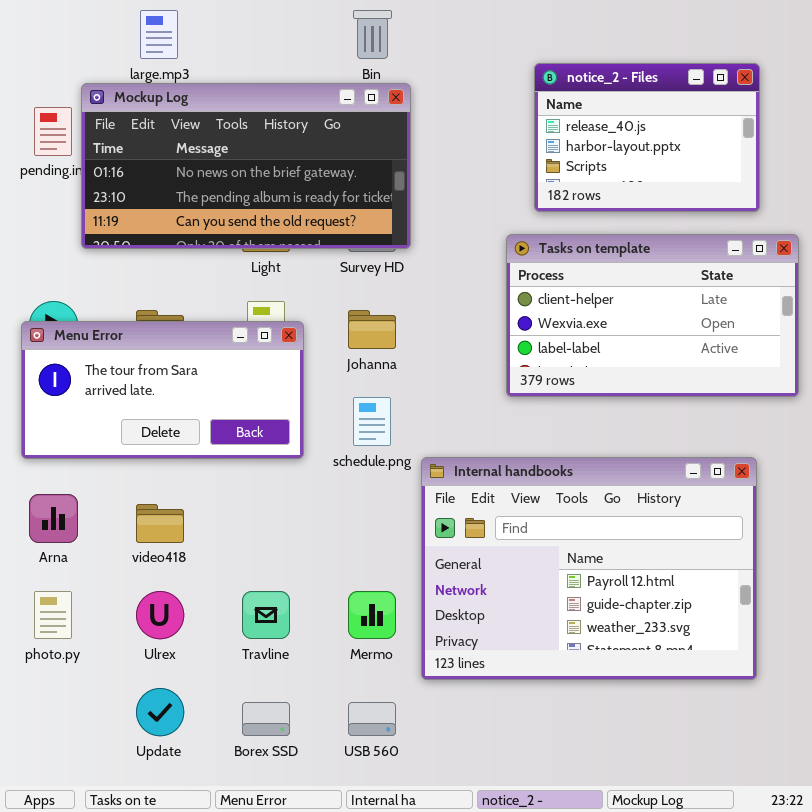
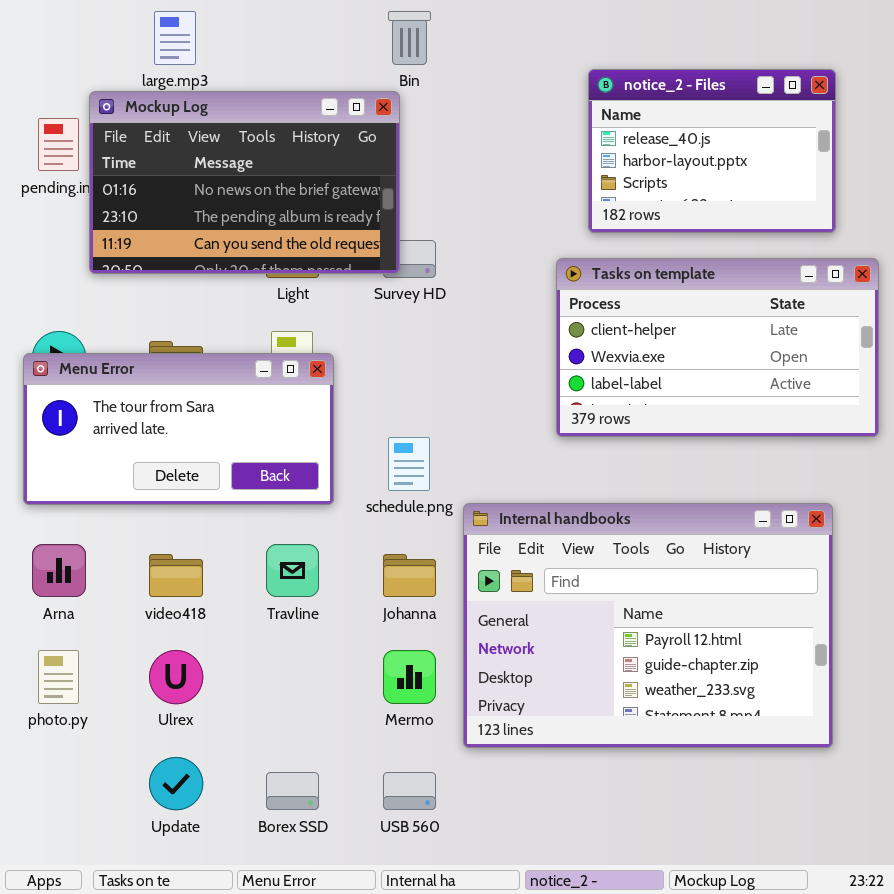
Mockup Log: [81,83,411,249] -> [89,91,400,274], resized
Johanna: [348,310,396,349] -> [383,554,436,597], moved
Travline: [242,591,290,639] -> [266,544,319,597], moved

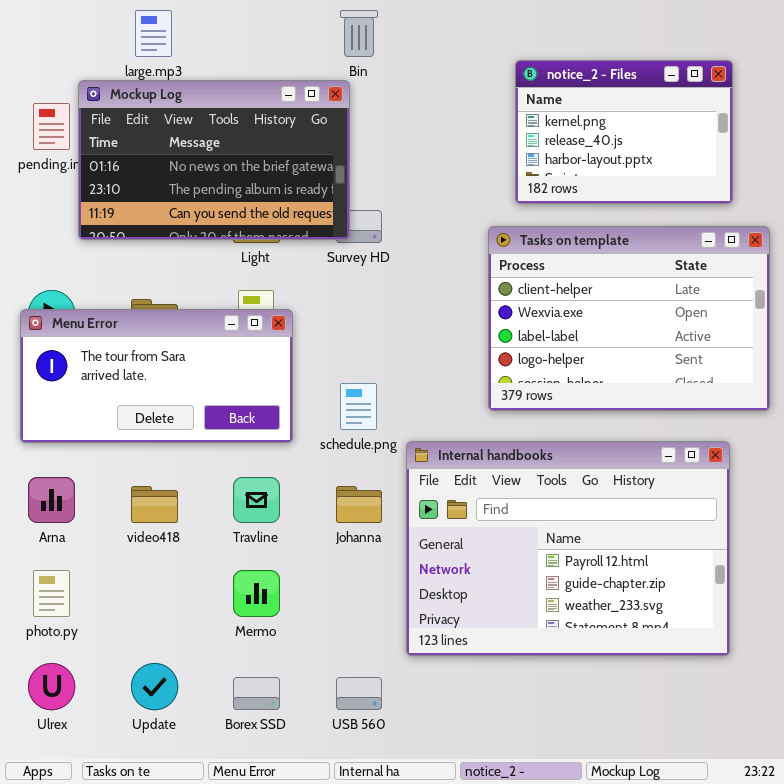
notice_2 - Files: [588,69,836,233] -> [515,60,733,204], scrolled up 1 row
Tasks on template: [556,258,879,437] -> [488,226,770,411], resized
Ulrex: [149,650,203,704] -> [28,663,75,710], moved
Mermo: [383,650,436,704] -> [233,570,280,617], moved

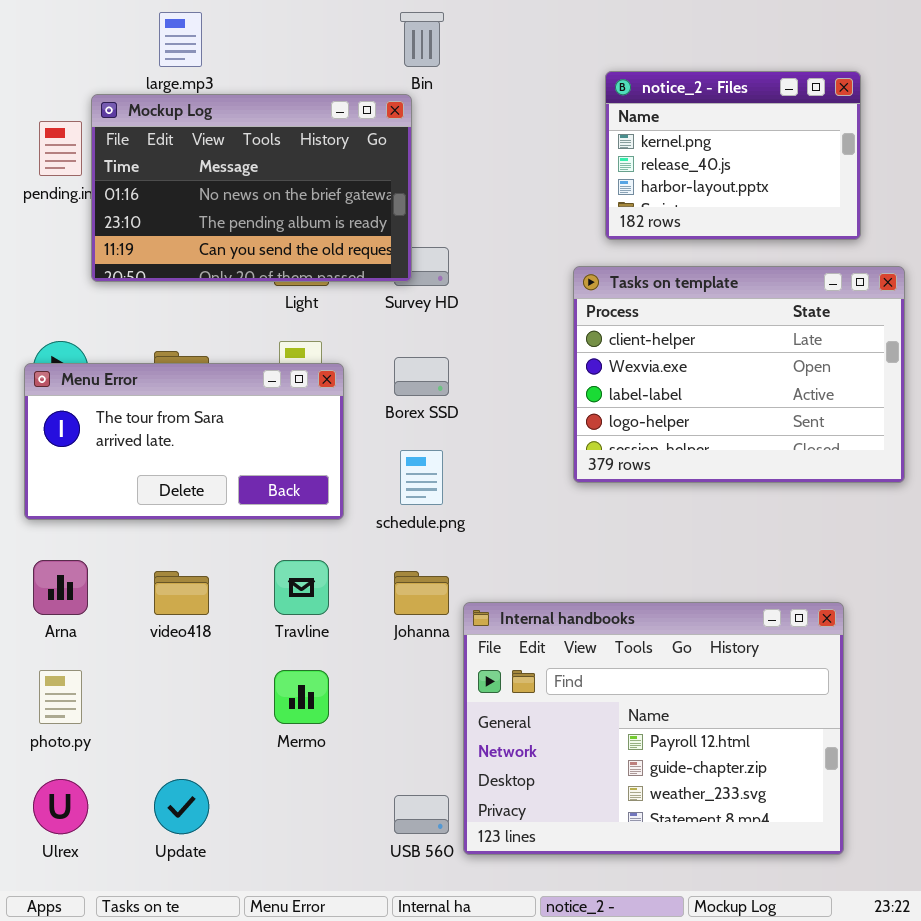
Internal handbooks: [406,441,730,656] -> [463,602,844,855], moved
Borex SSD: [233,677,280,710] -> [394,357,449,396], moved

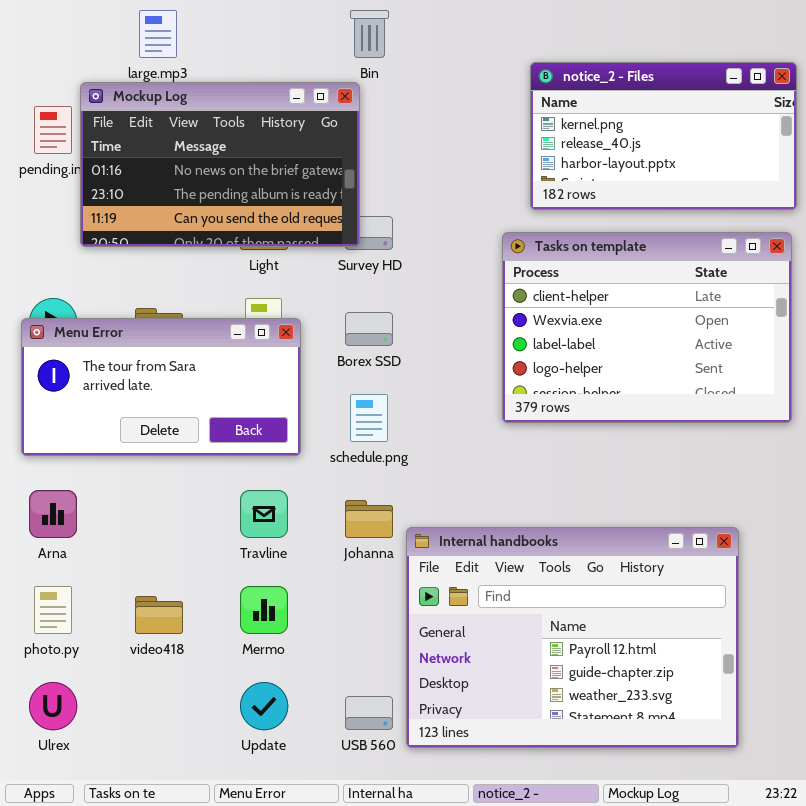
notice_2 - Files: [605,71,861,240] -> [530,62,797,210], resized
video418: [154,571,209,615] -> [135,596,183,634], moved
Update: [154,779,209,834] -> [240,682,288,730], moved

